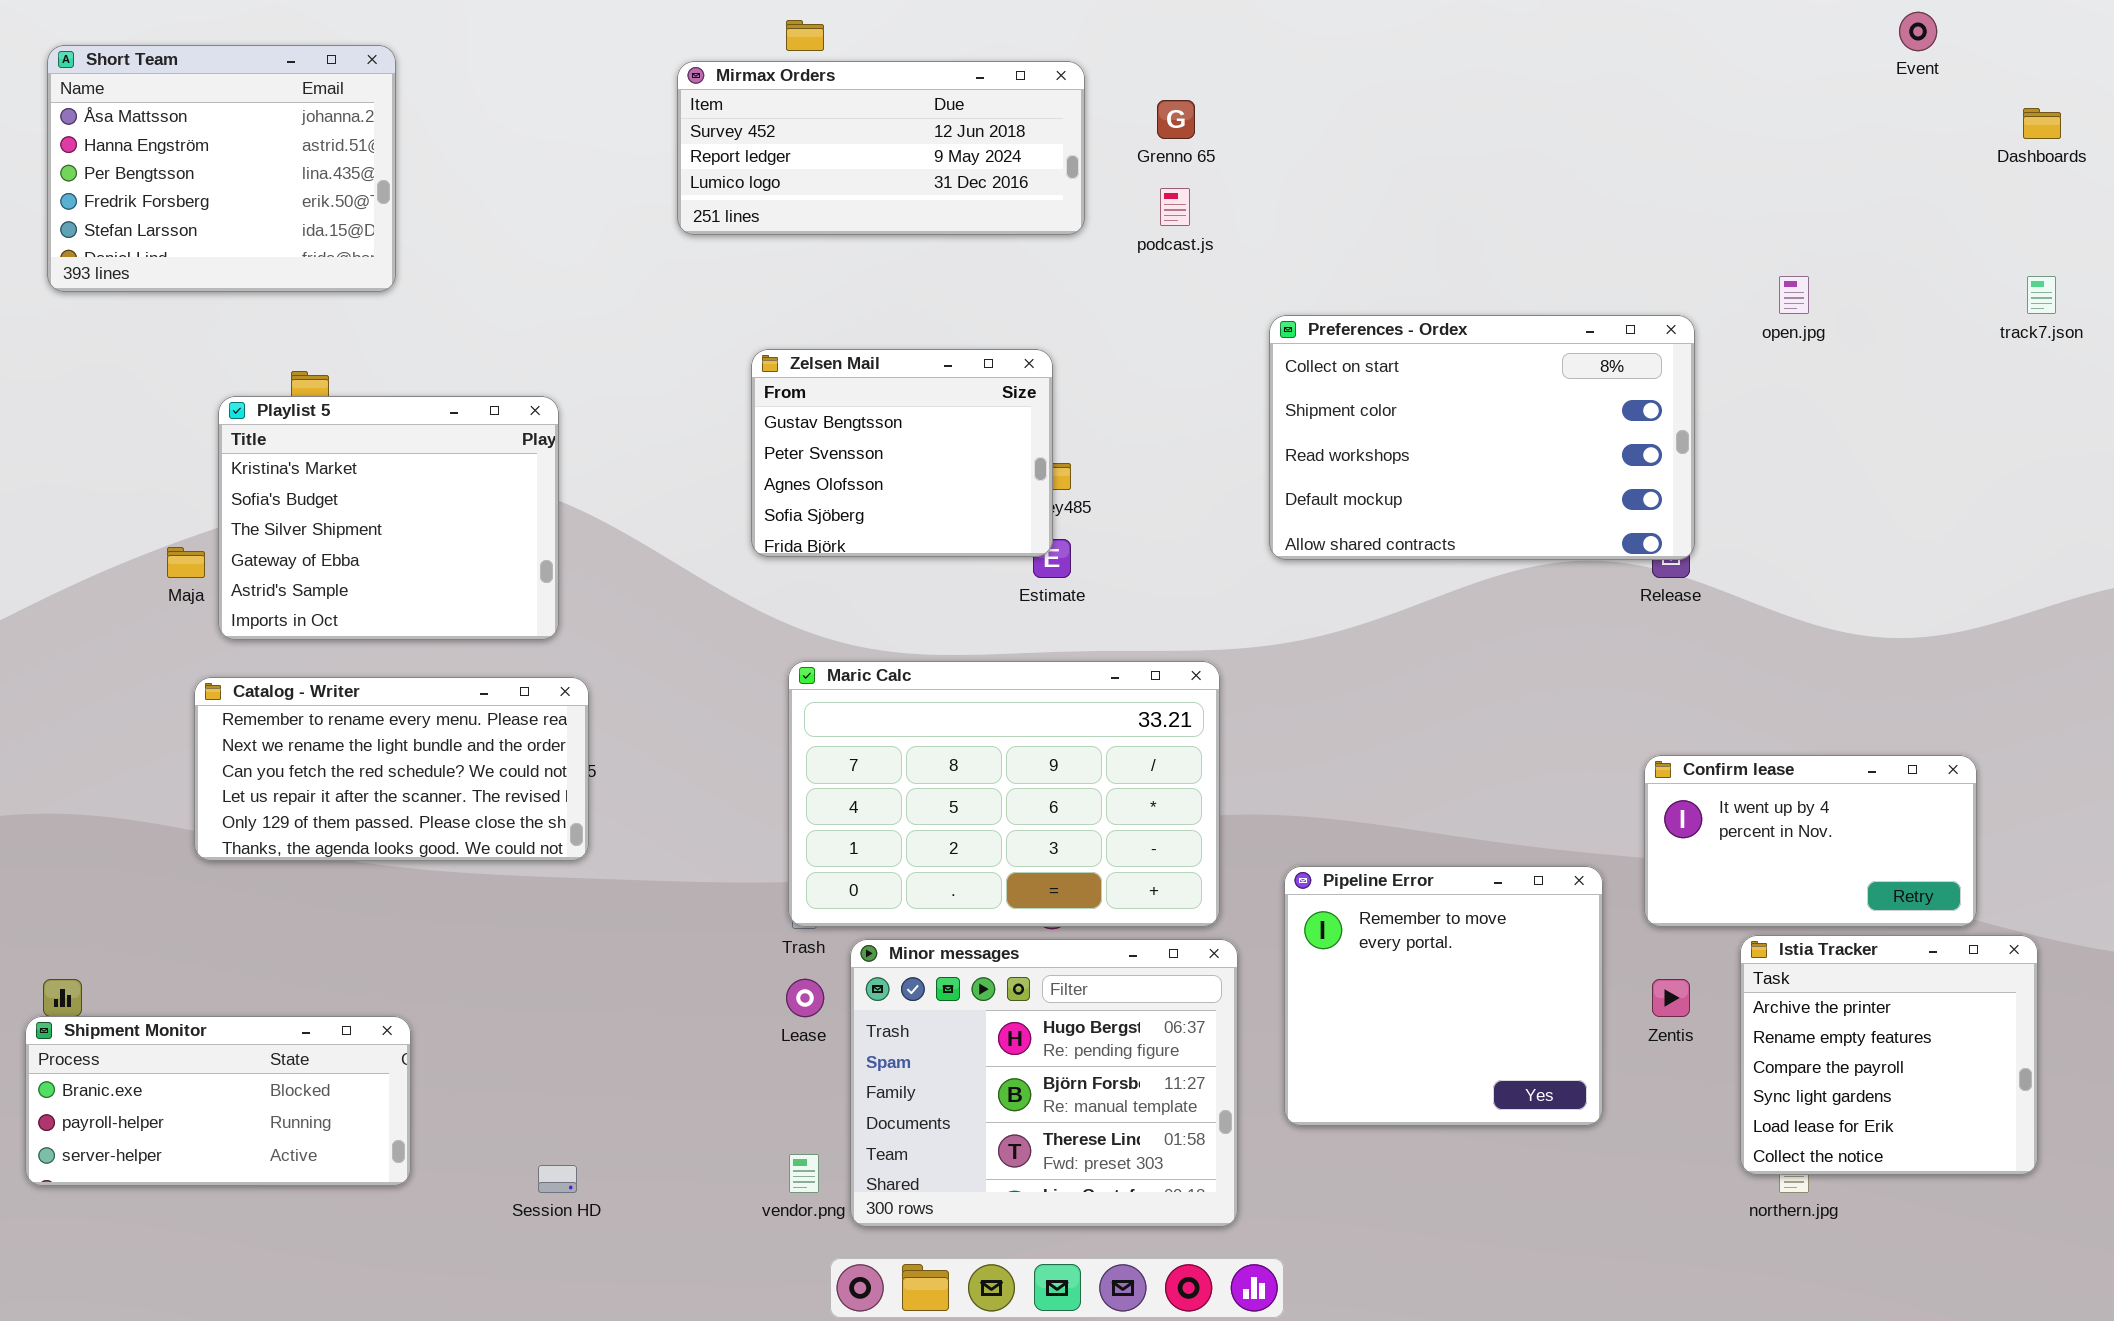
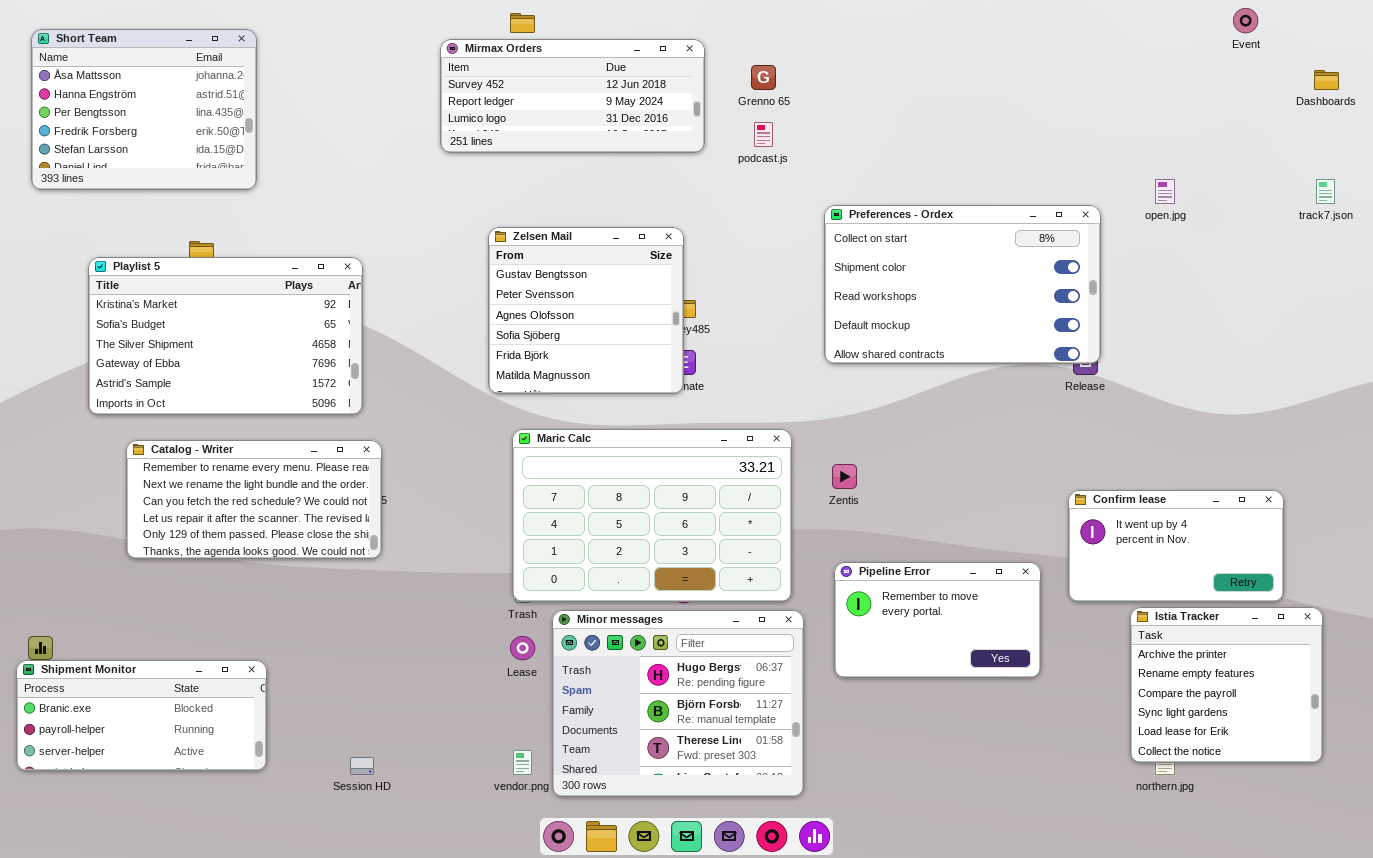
Zelsen Mail: [751,349,1053,557] -> [488,227,684,394], resized
Playlist 5: [218,396,559,640] -> [88,257,363,415], resized
Pipeline Error: [1284,866,1603,1126] -> [834,562,1041,678], resized
Zentis: [1652,979,1690,1017] -> [832,464,857,489], moved

